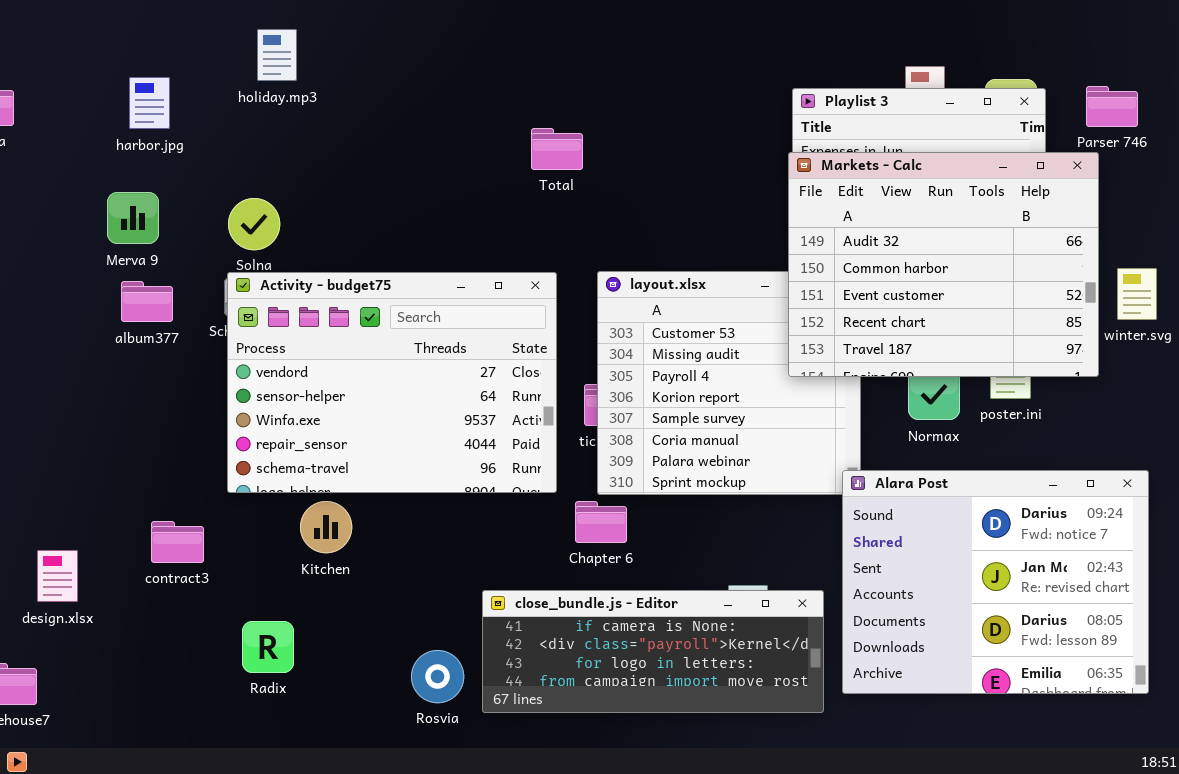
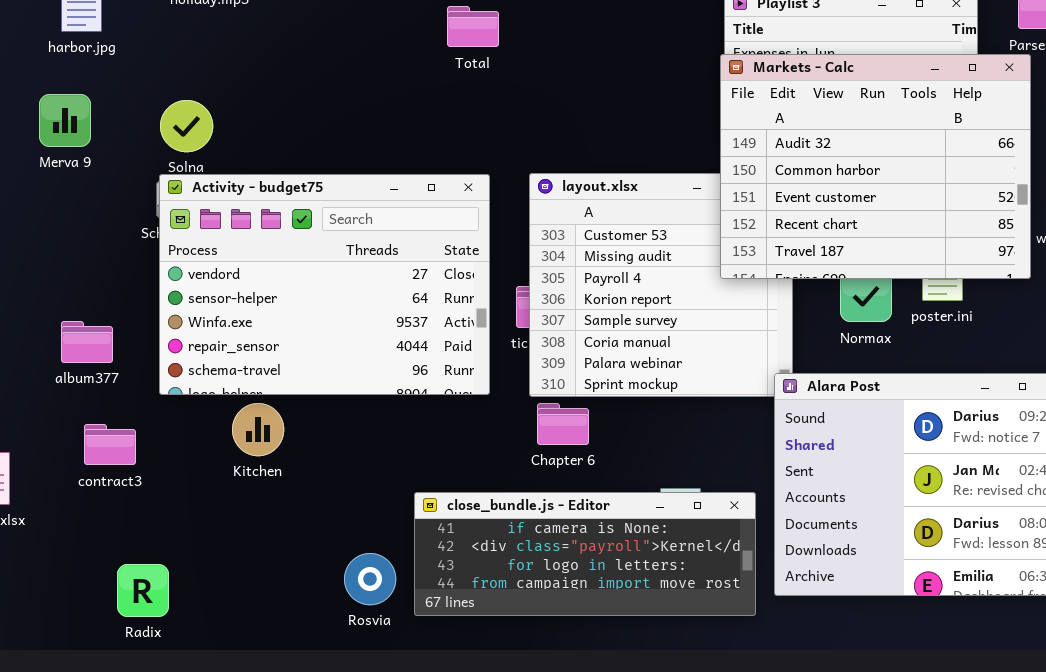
Total: [531,128,583,170] -> [447,6,499,47], moved
album377: [121,281,173,322] -> [61,321,113,363], moved
Chapter 6: [575,501,627,543] -> [537,403,589,445], moved
Radix: [242,621,294,673] -> [117,564,169,617], moved

